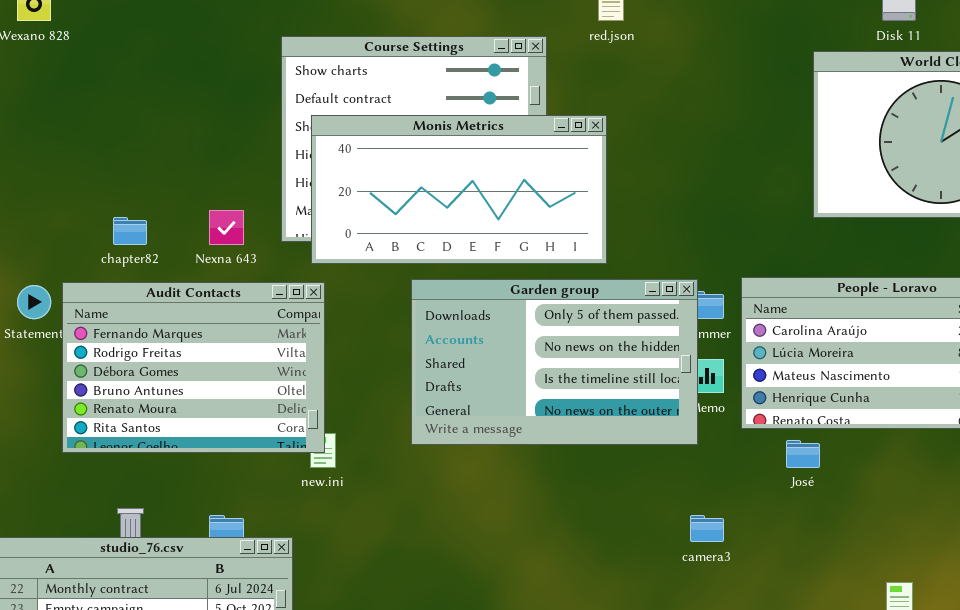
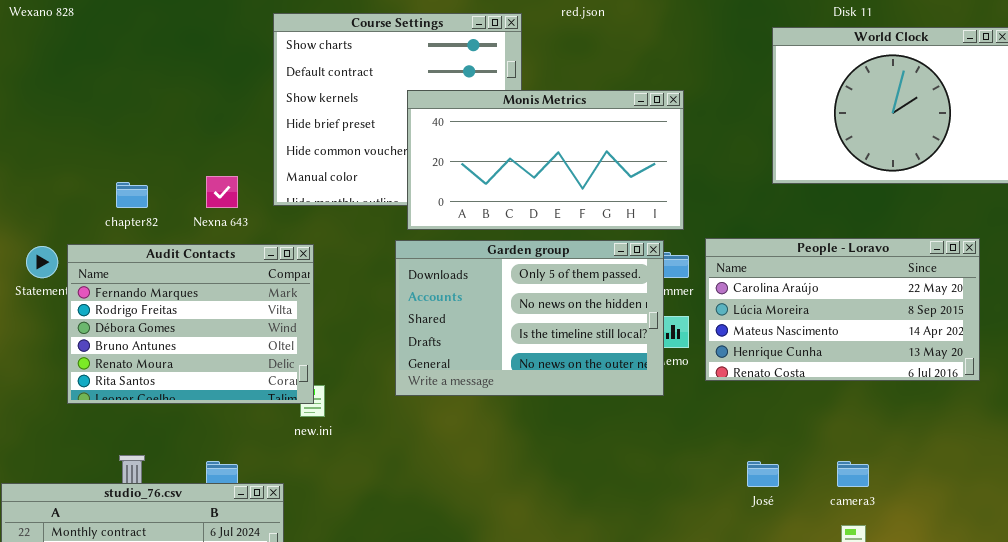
Monis Metrics: [311,115,607,264] -> [407,90,684,230], moved
José: [786,440,820,468] -> [747,461,779,487], moved
camera3: [690,515,724,542] -> [837,461,869,487], moved

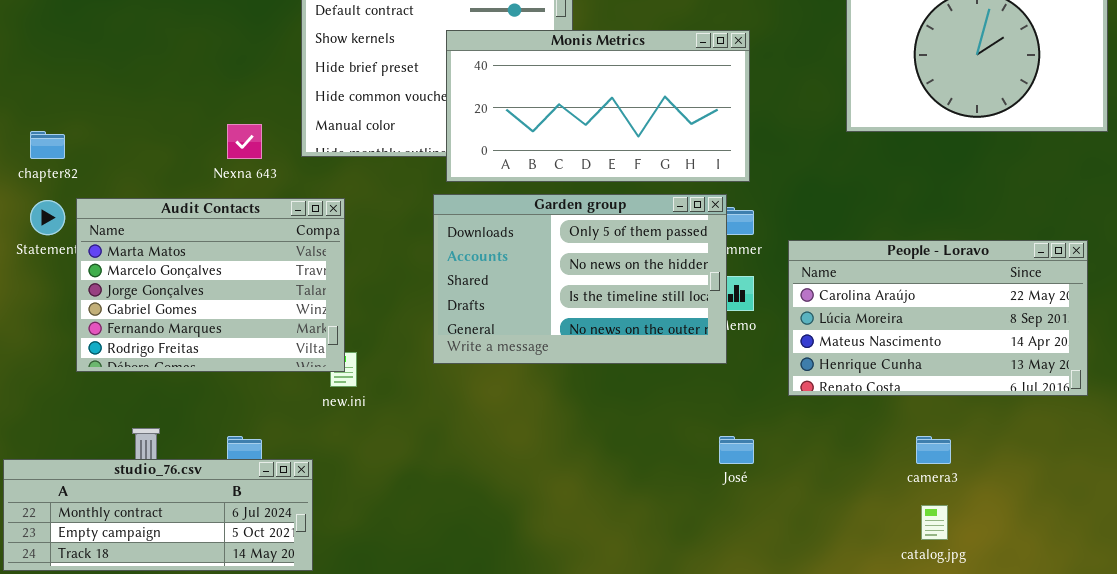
chapter82: [116,182,148,208] -> [30,131,65,159], moved
People - Loravo: [705,238,980,381] -> [788,240,1088,396], moved
Audit Contacts: [67,244,314,404] -> [76,198,345,372], scrolled up 4 rows
José: [747,461,779,487] -> [719,436,754,464], moved

